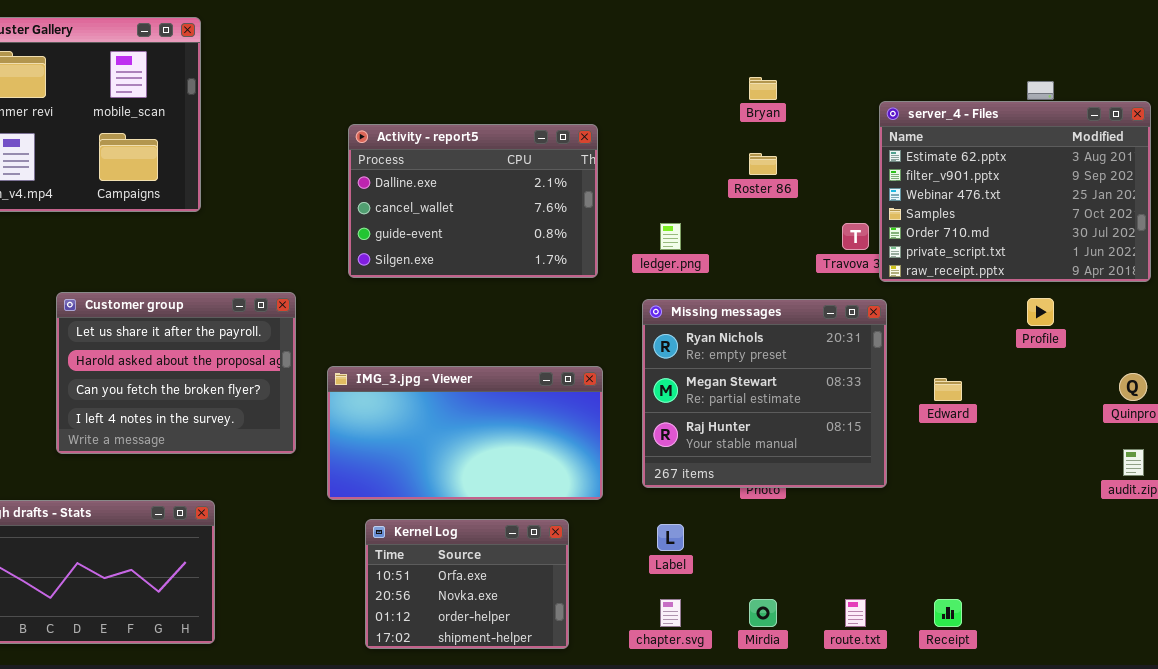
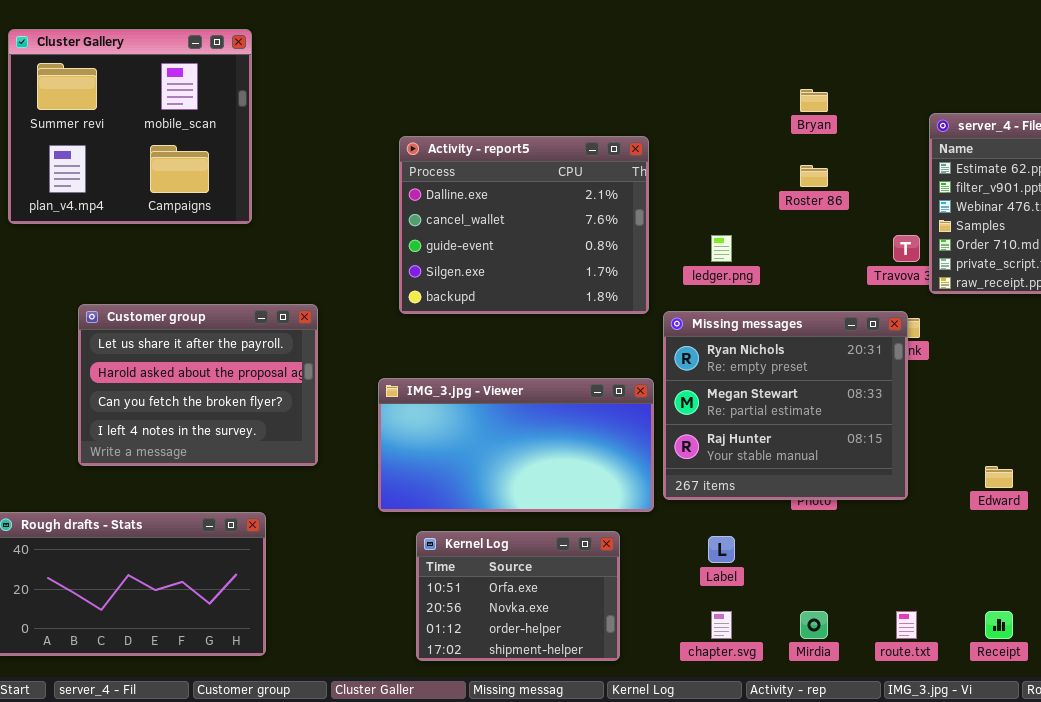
Activity - report5: [348,124,598,278] -> [399,136,649,314], resized
Customer group: [56,292,296,454] -> [78,304,318,466], moved
Missing messages: [642,299,887,488] -> [663,311,908,500], moved
Edward: [934,378,962,401] -> [985,466,1013,488], moved

